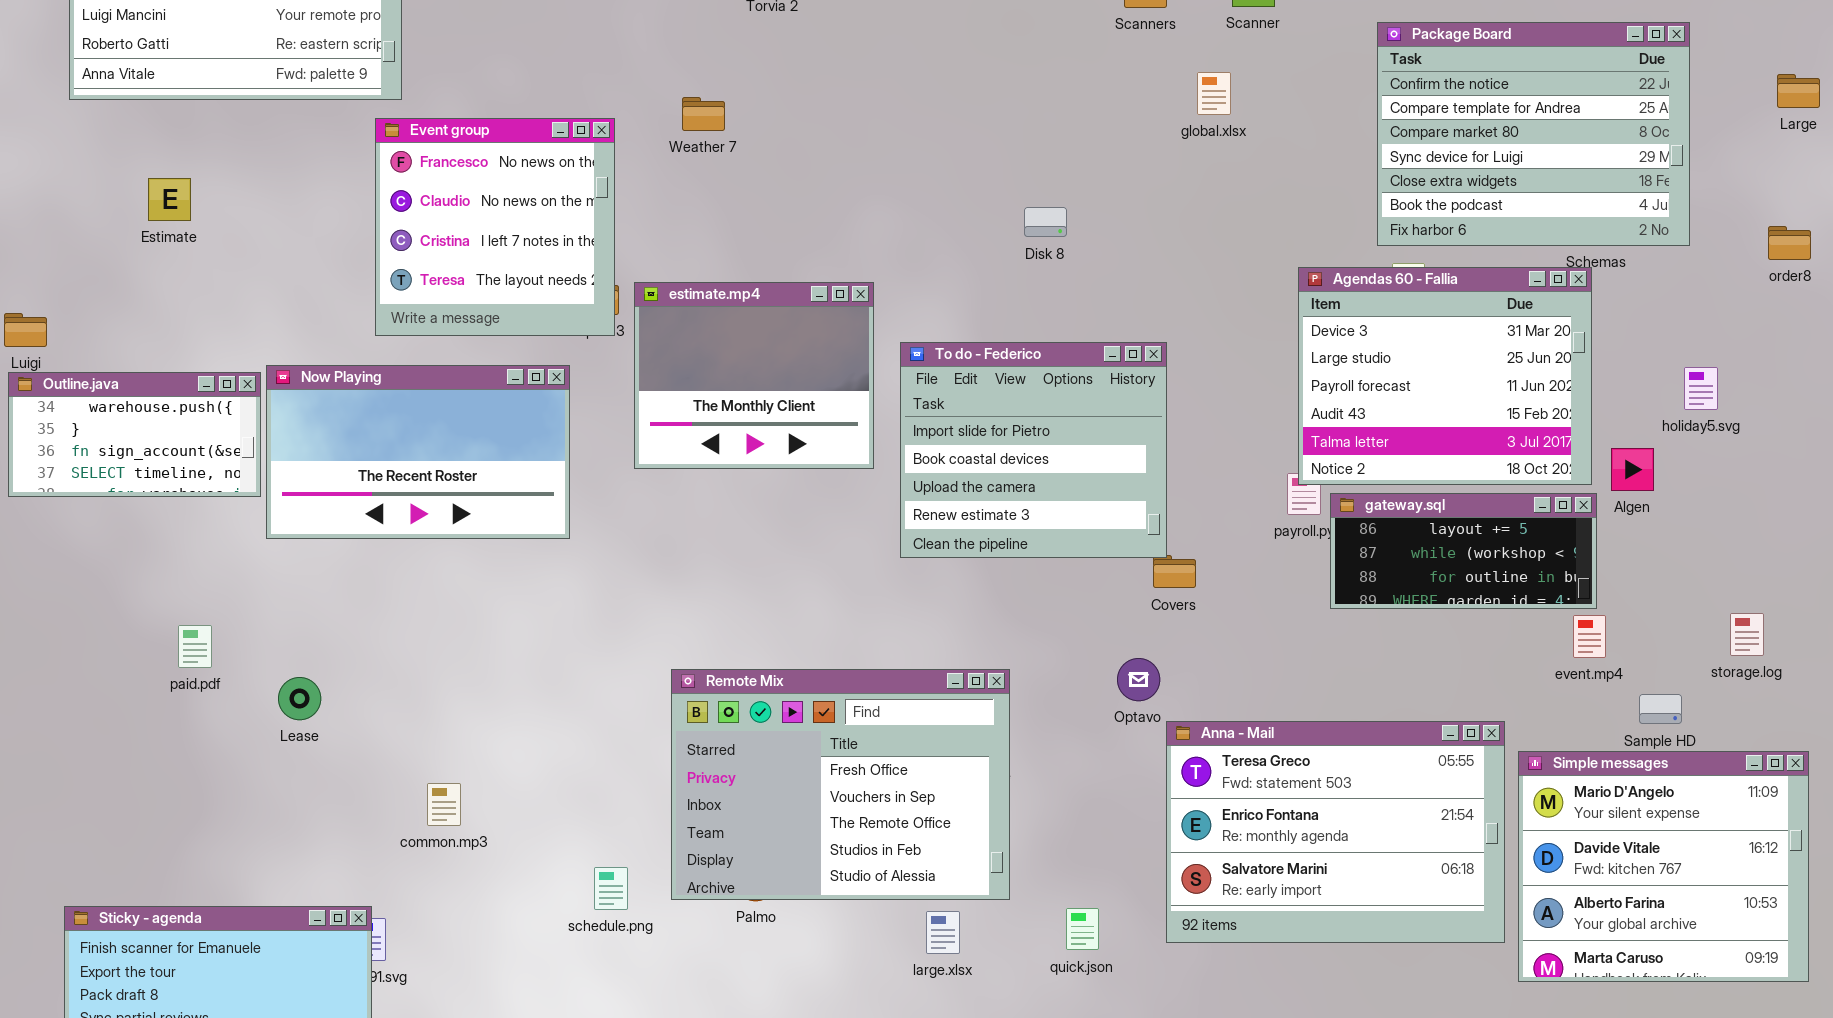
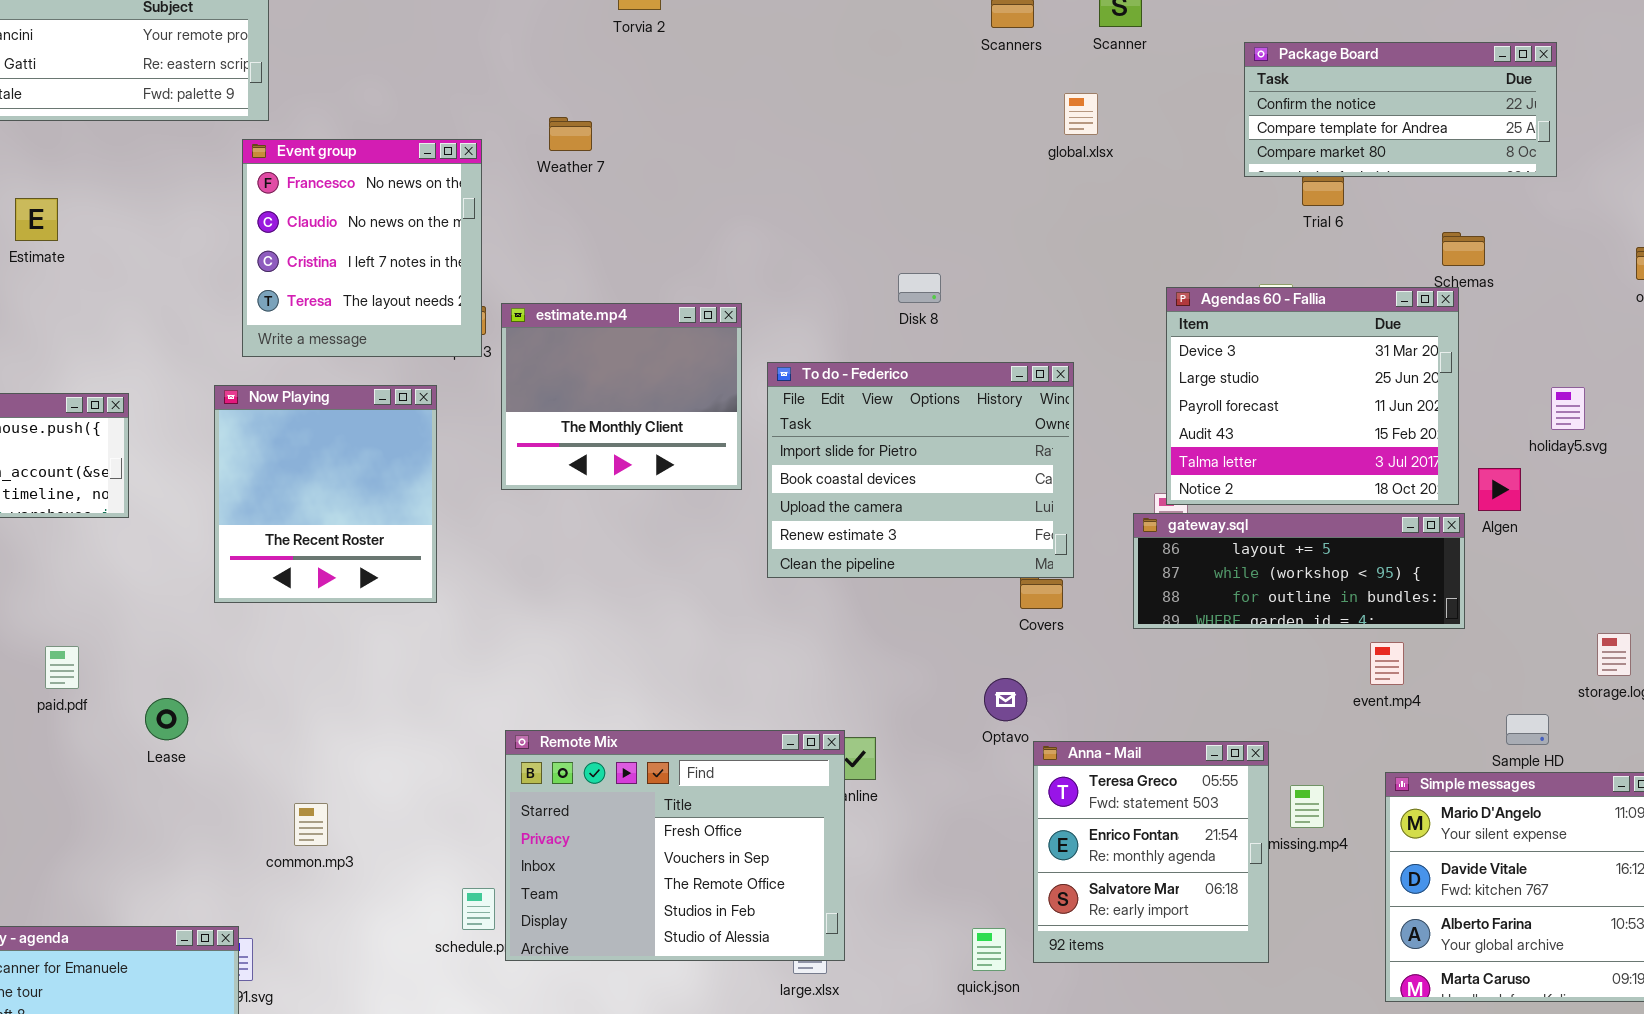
Package Board: [1377,22,1690,246] -> [1244,42,1557,177], resized
Disk 8: [1024,207,1067,237] -> [898,273,941,303], moved
To do - Federico: [900,342,1167,558] -> [767,362,1074,578], resized
Now Playing: [266,365,570,539] -> [214,385,437,603], resized
gateway.sql: [1330,493,1597,609] -> [1133,513,1465,629], resized
event.mp4: [1573,615,1606,658] -> [1370,642,1404,685], moved
Remote Mix: [671,669,1010,900] -> [505,730,845,961], moved
Anna - Mail: [1166,721,1505,943] -> [1033,741,1269,963], resized
quick.json: [1066,908,1099,950] -> [972,928,1006,971], moved

